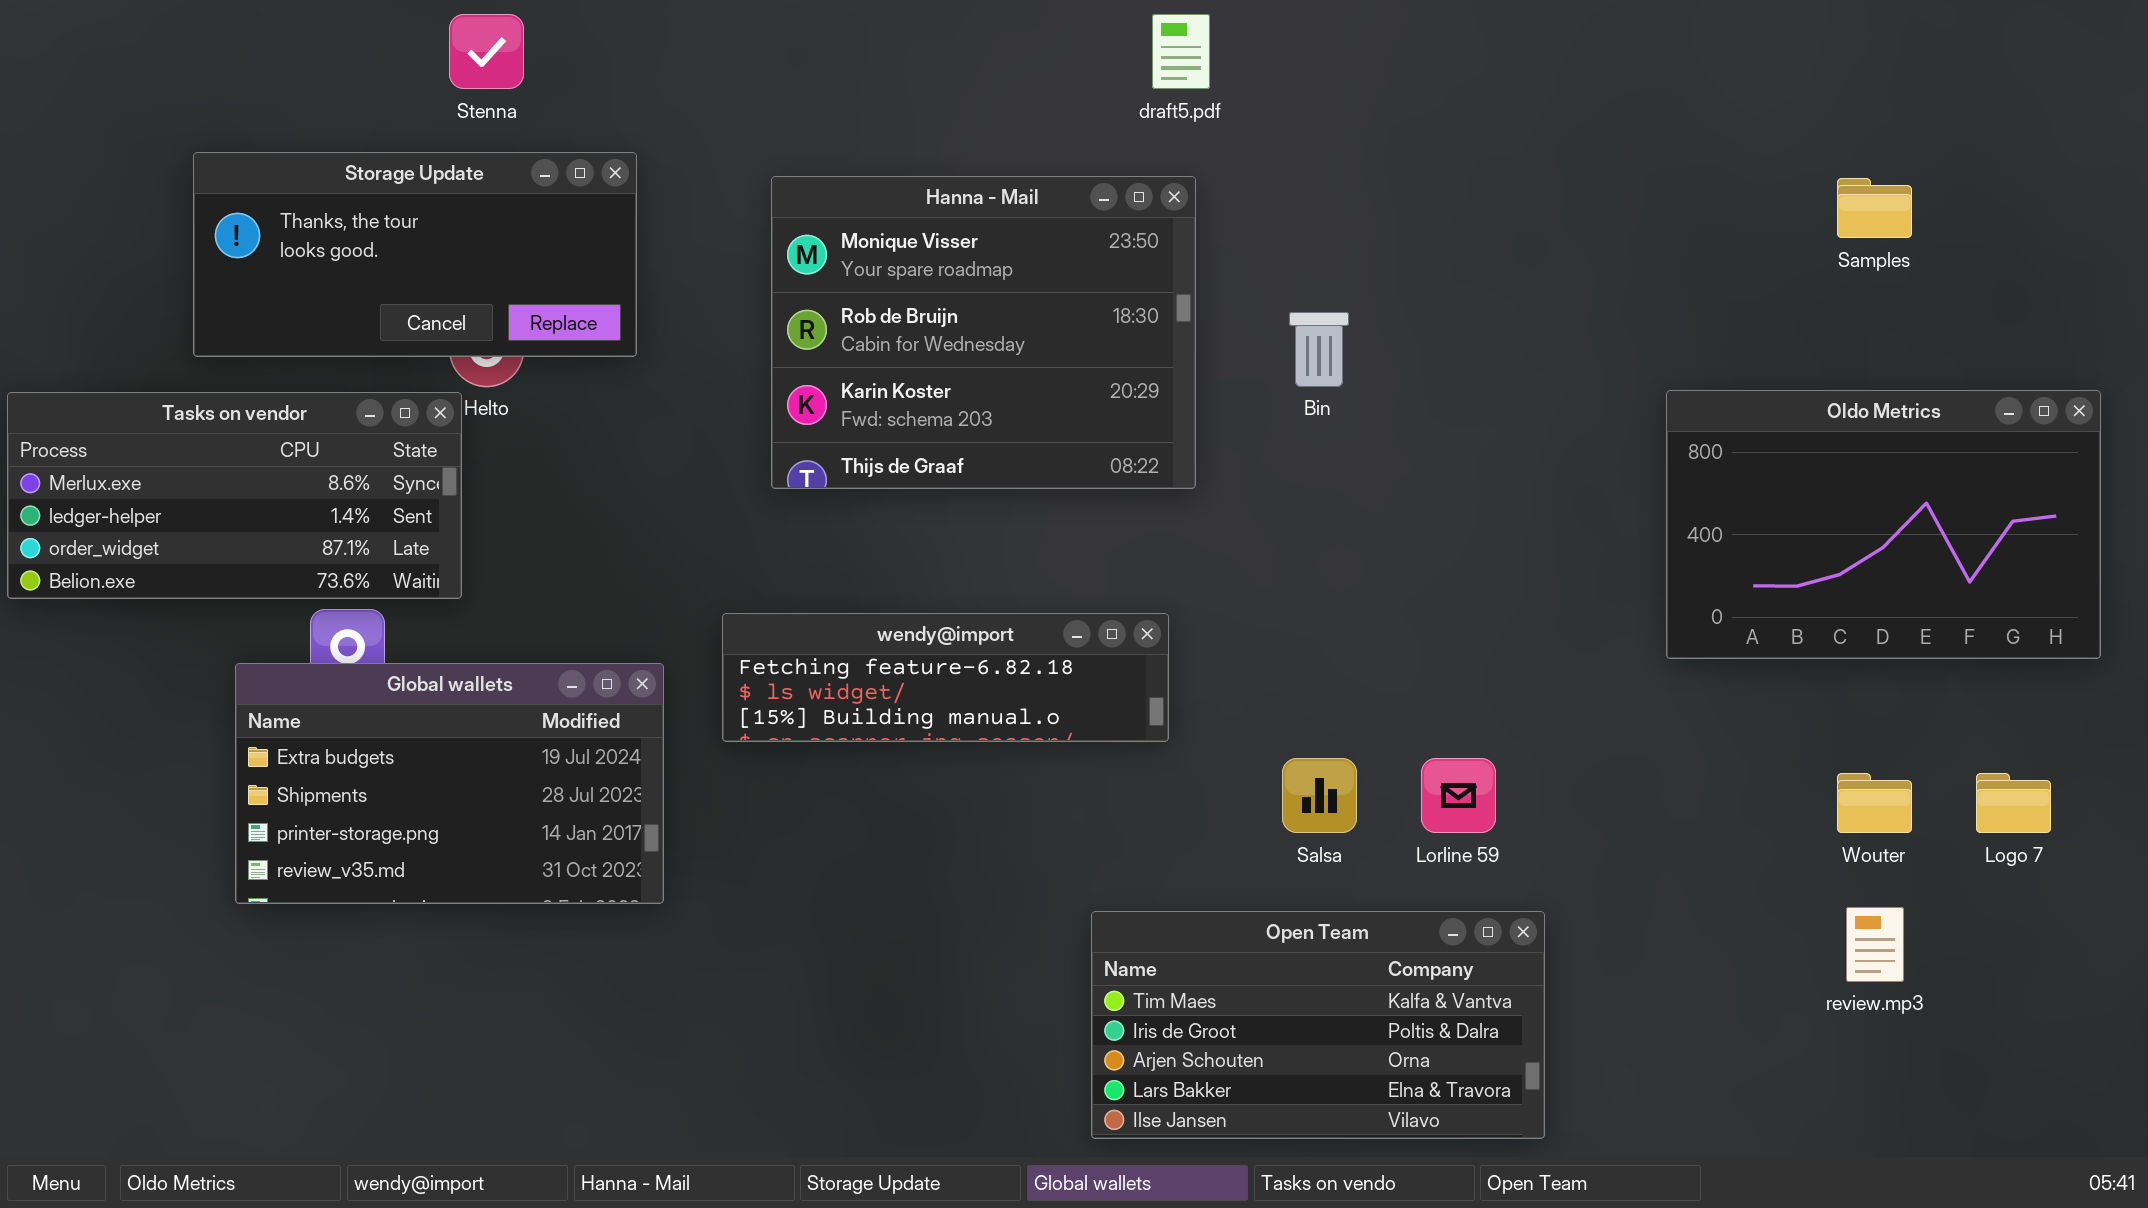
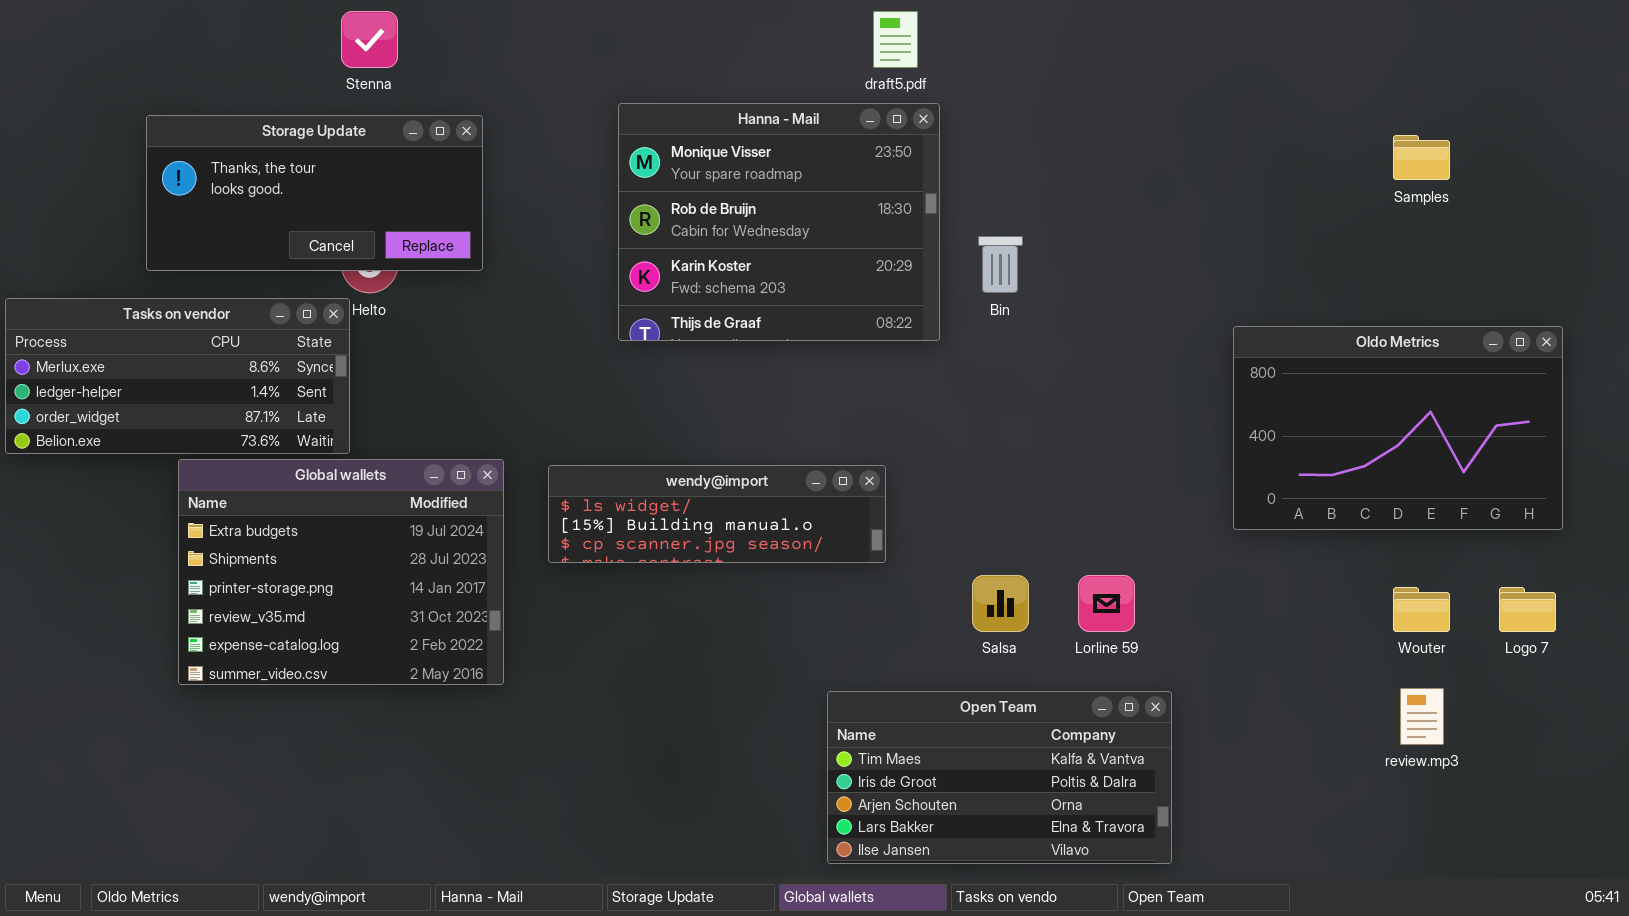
Hanna - Mail: [771,176,1196,489] -> [618,103,940,341], moved
Oldo Metrics: [1666,390,2101,659] -> [1233,326,1563,530], moved
wendy@import: [722,613,1169,742] -> [548,465,886,563], scrolled down 1 row
Global wallets: [235,663,664,904] -> [178,459,504,685], resized

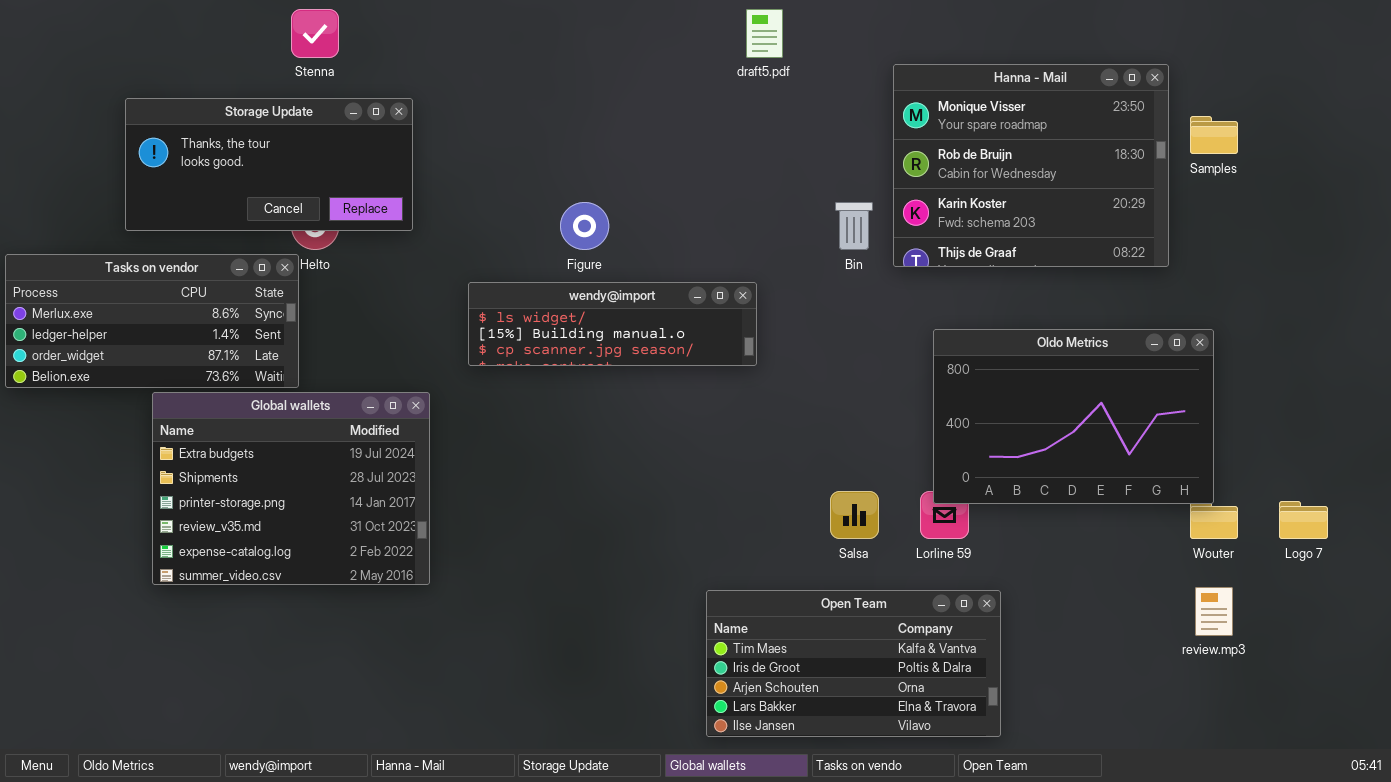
Hanna - Mail: [618,103,940,341] -> [893,64,1169,267], moved
Oldo Metrics: [1233,326,1563,530] -> [933,329,1214,504], moved
wendy@import: [548,465,886,563] -> [468,282,757,366], moved

